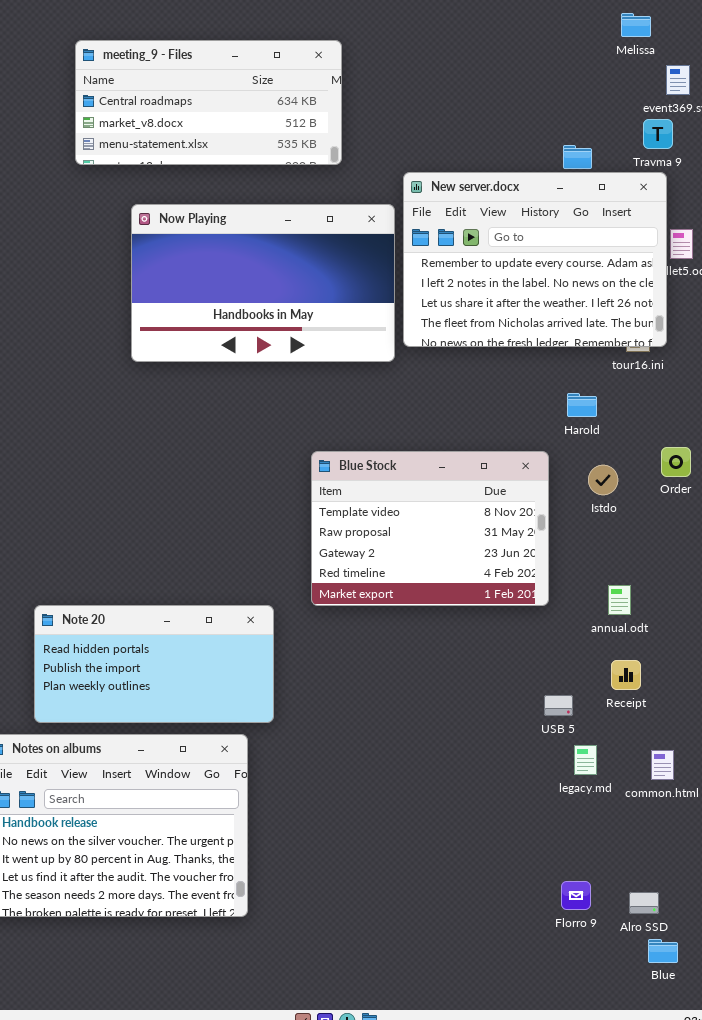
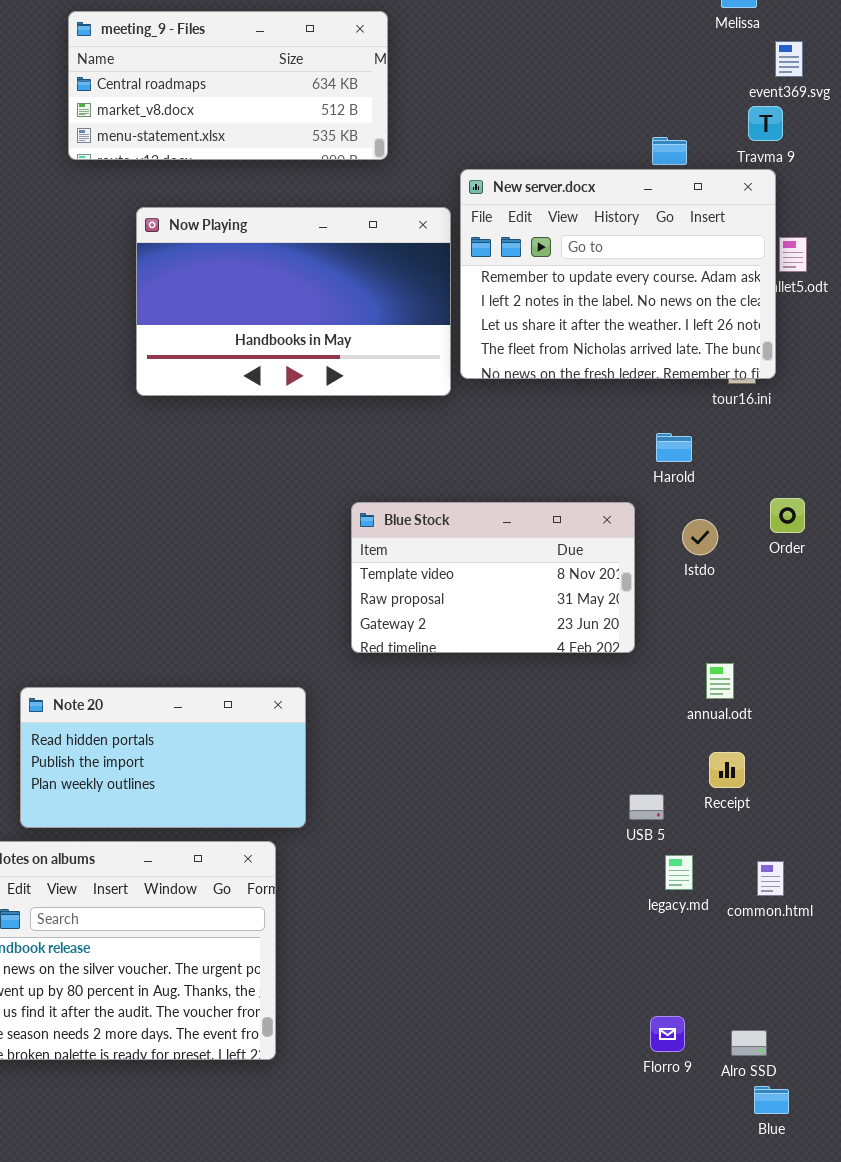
Blue Stock: [311,451,549,606] -> [351,502,635,653], resized

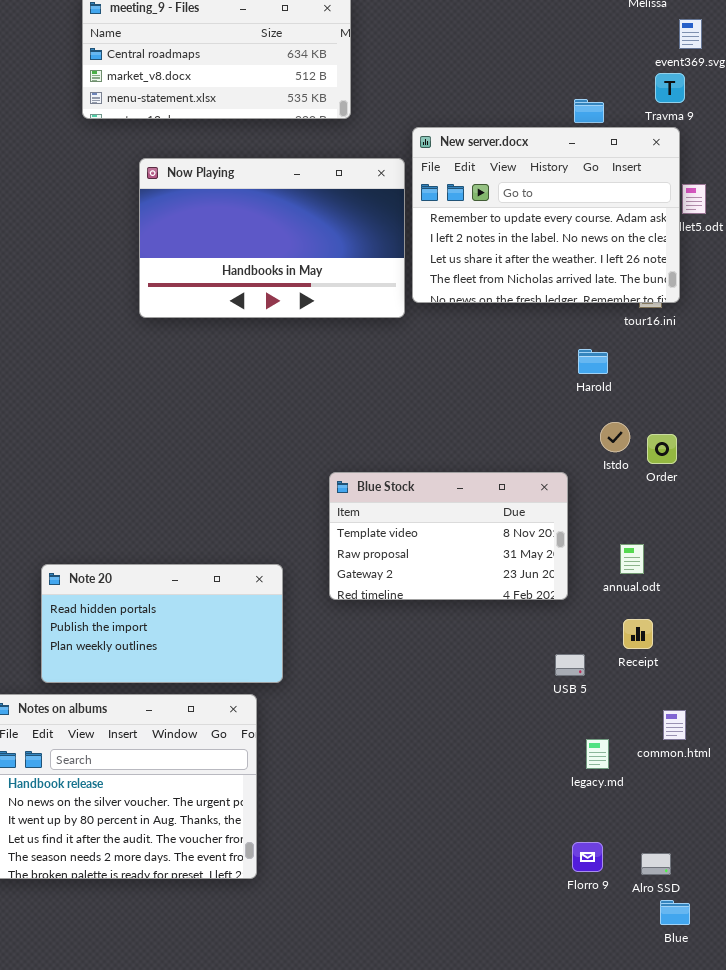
Order: [770,498,805,533] -> [647,434,677,464], moved
Blue Stock: [351,502,635,653] -> [329,472,568,600], moved
legacy.md: [665,855,693,890] -> [586,739,609,769], moved

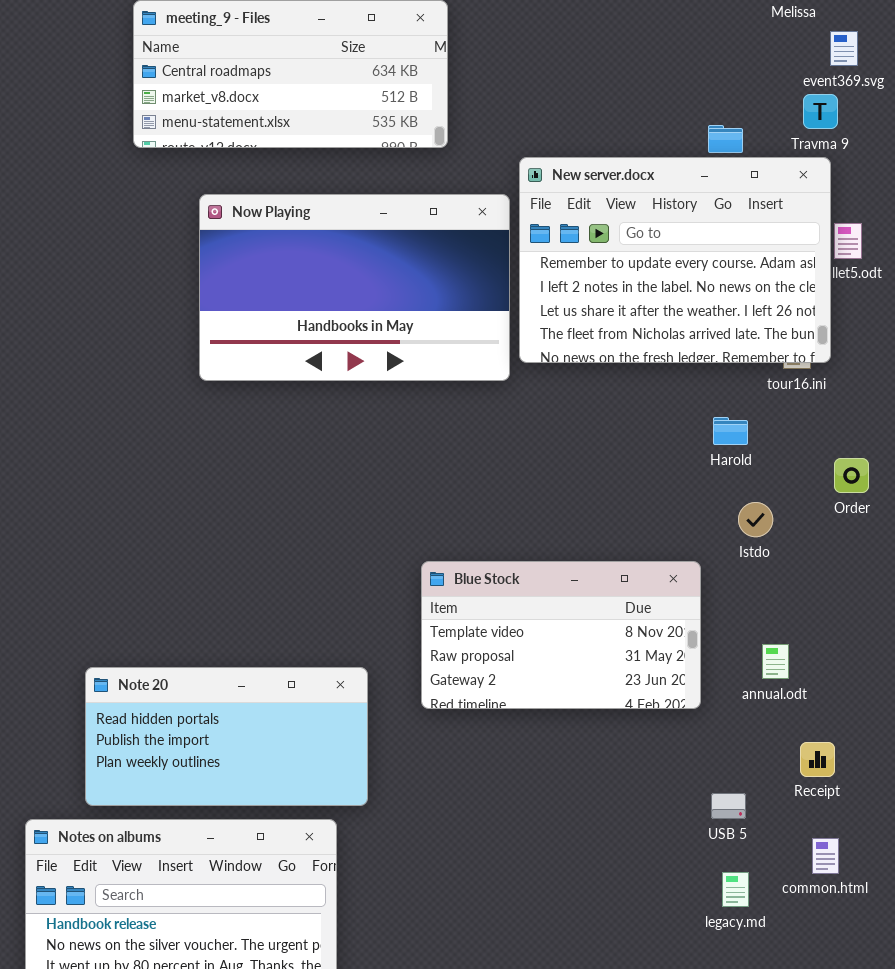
Order: [647,434,677,464] -> [834,458,869,493], moved
Receipt: [623,619,653,649] -> [800,742,835,777], moved
USB 5: [555,654,585,676] -> [711,793,746,819], moved

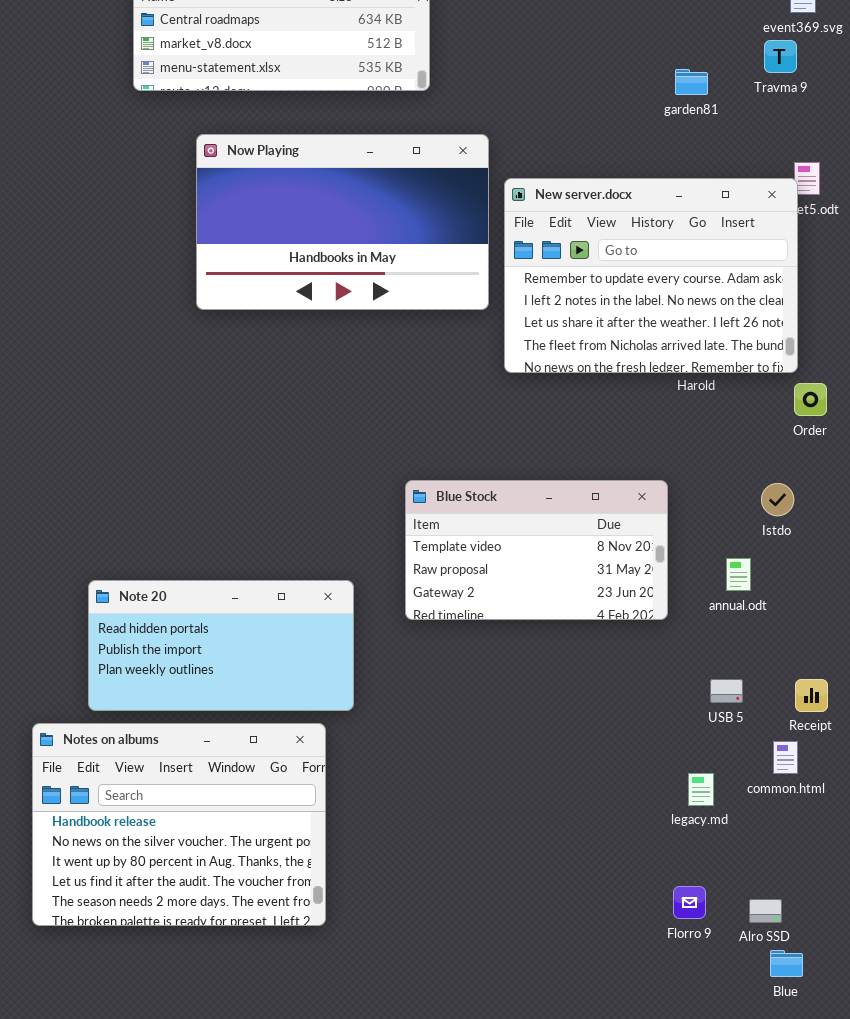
New server.docx: [519,157,831,363] -> [504,178,798,373], moved
Istdo: [738,502,773,537] -> [761,483,794,516], moved
Receipt: [800,742,835,777] -> [795,679,828,712], moved
USB 5: [711,793,746,819] -> [710,679,743,703], moved

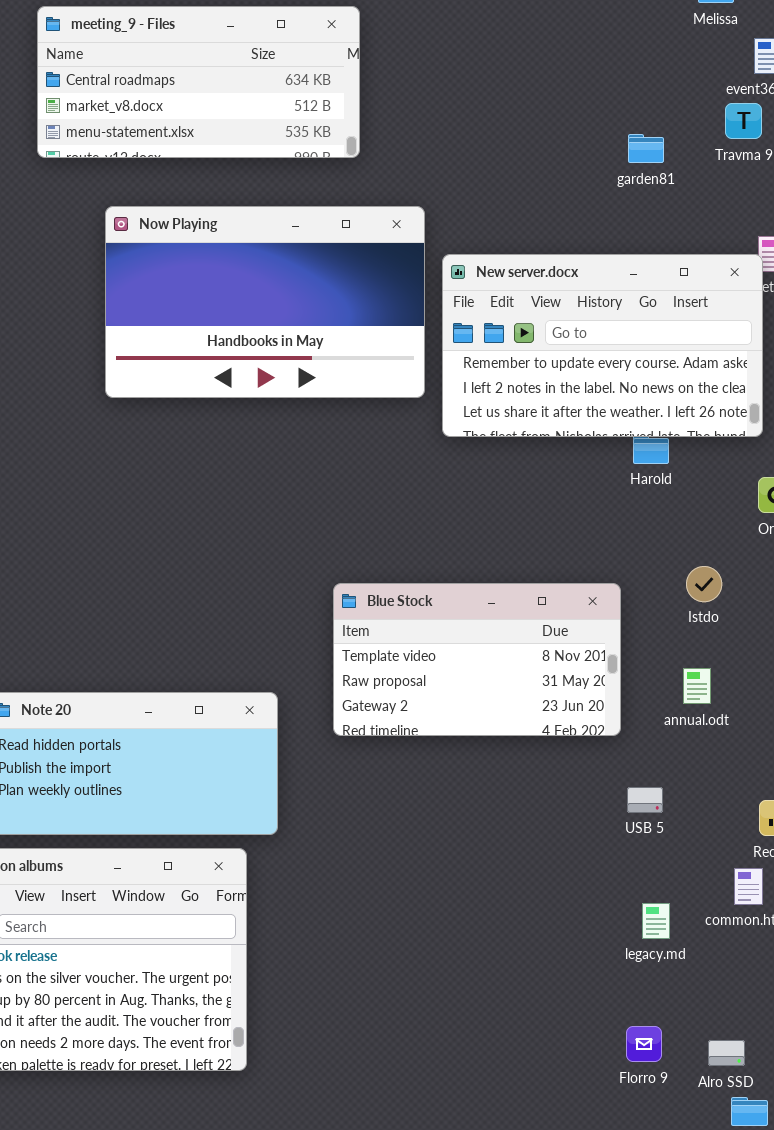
New server.docx: [504,178,798,373] -> [442,254,763,437], resized
Istdo: [761,483,794,516] -> [686,566,722,602], moved
USB 5: [710,679,743,703] -> [627,787,663,813], moved

